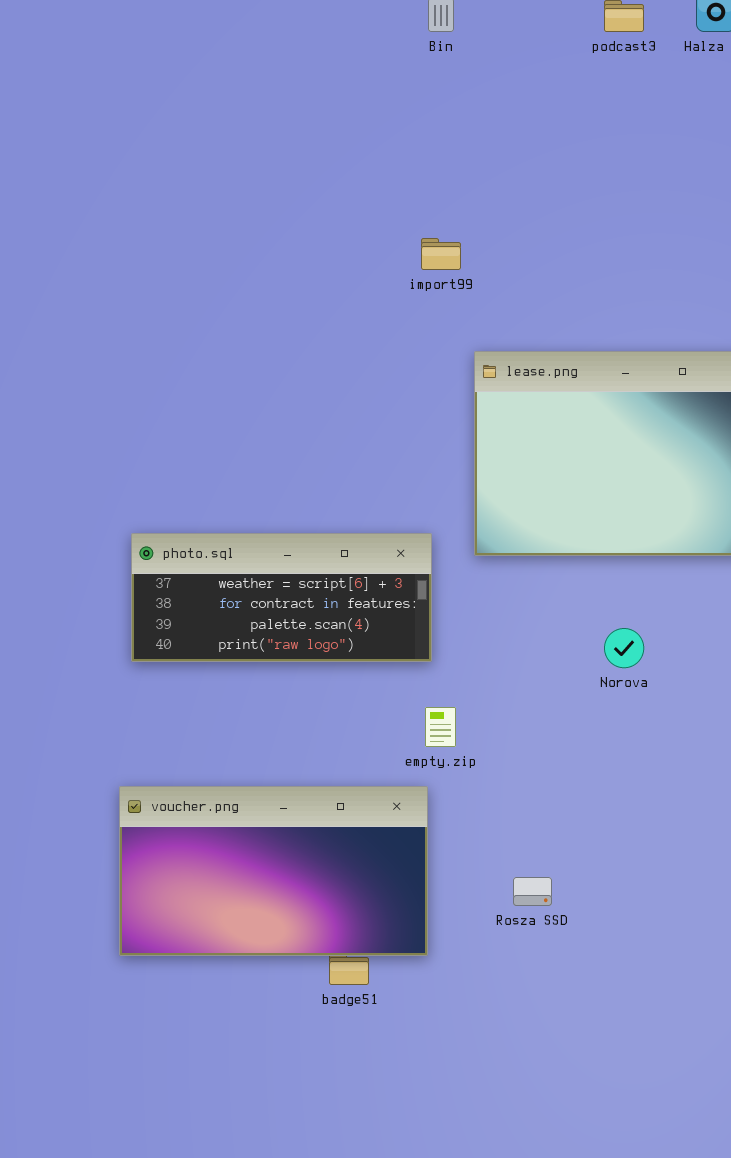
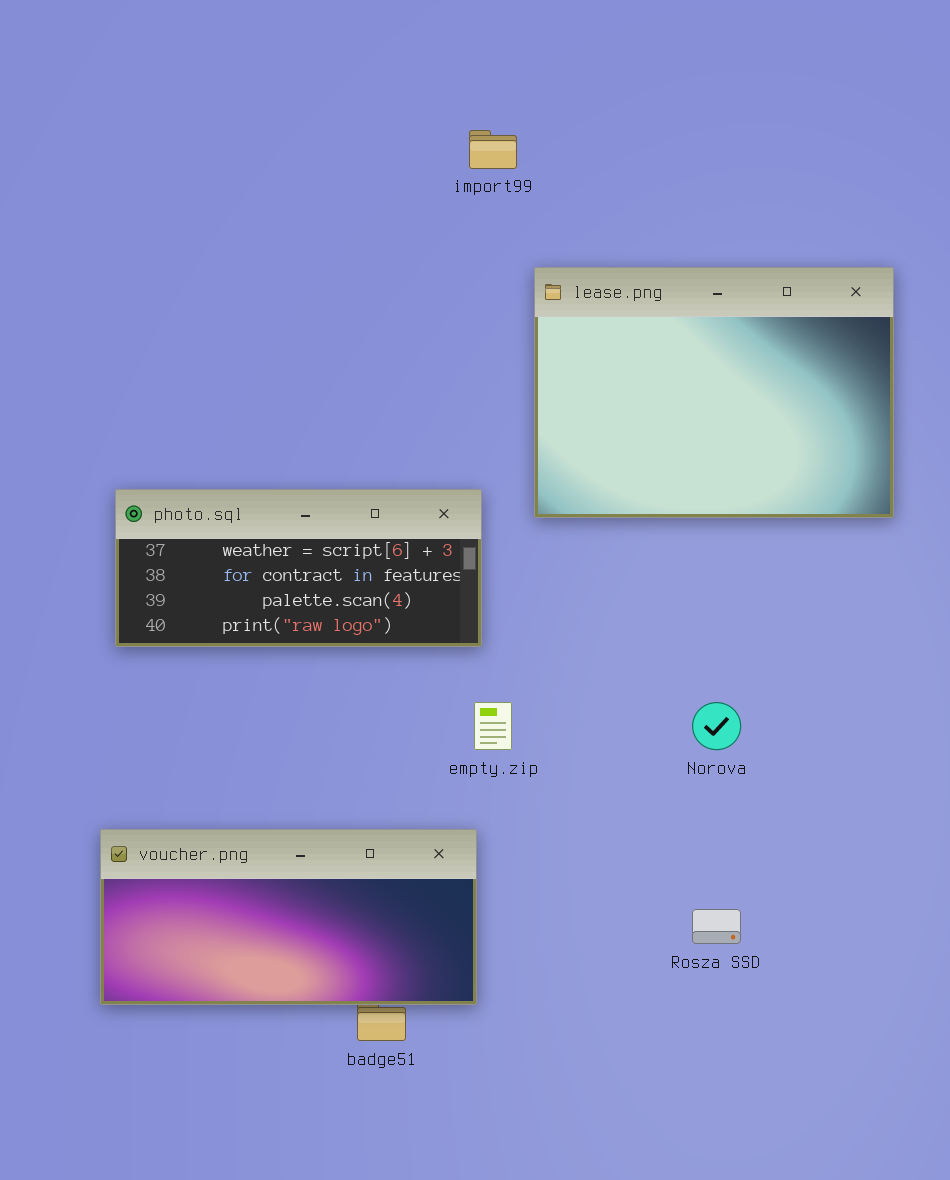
Norova: [604,628,644,668] -> [692,702,741,750], moved
voucher.png: [119,786,428,956] -> [100,829,477,1005], resized
Rosza SSD: [513,877,552,906] -> [692,909,741,944], moved

